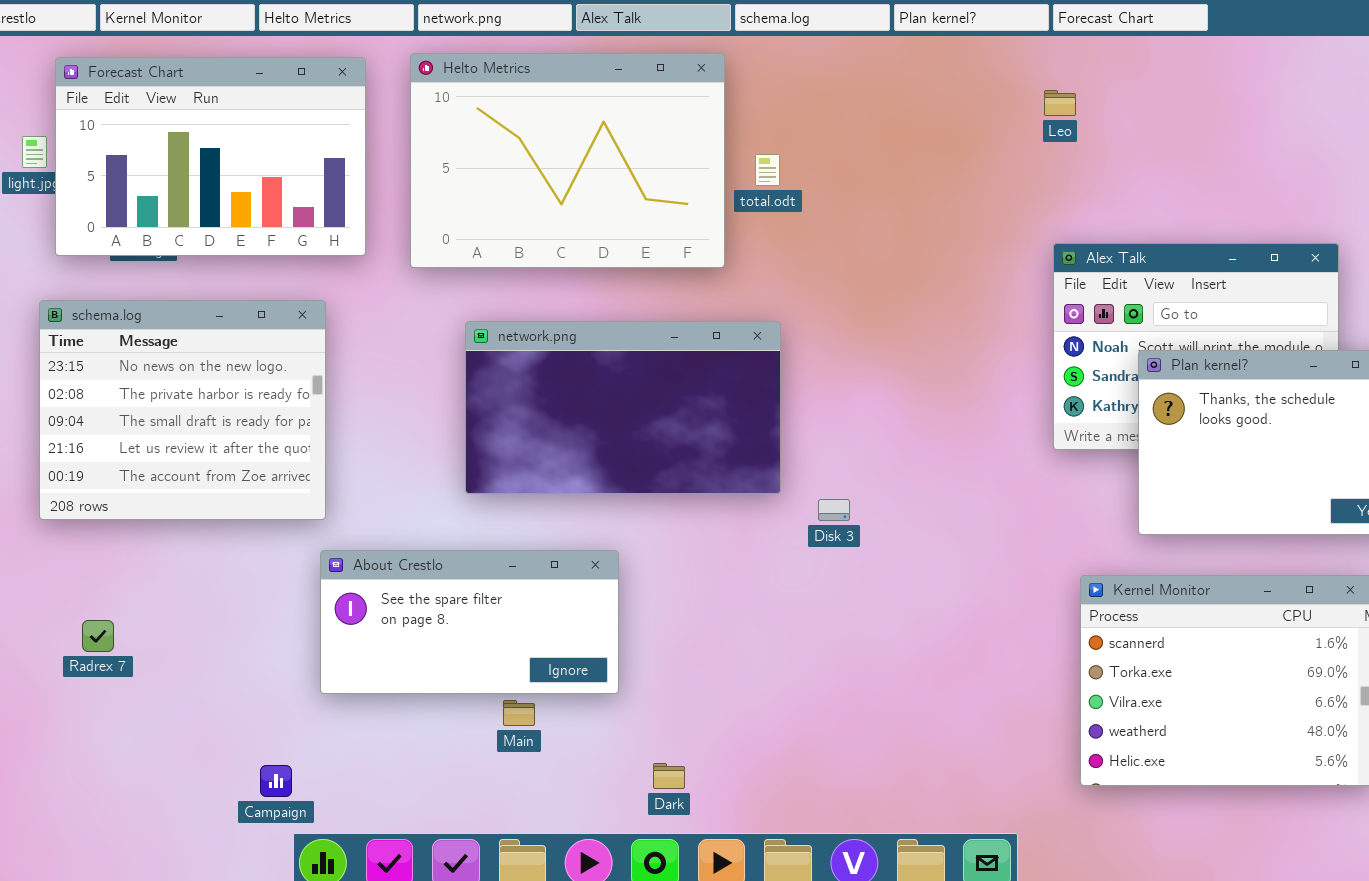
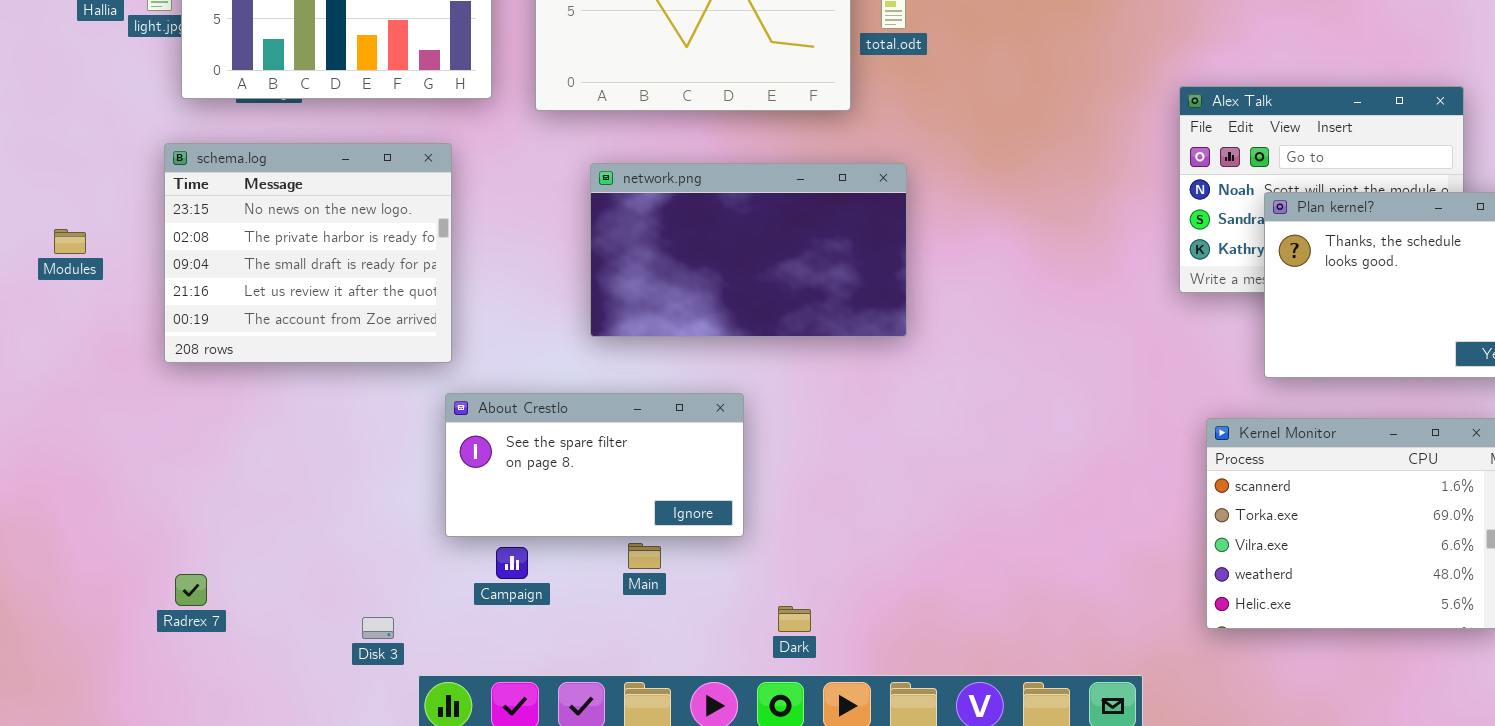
Disk 3: [818,499,850,521] -> [362,617,394,639], moved
Radrex 7: [82,620,114,652] -> [175,574,207,606], moved
Campaign: [260,765,292,797] -> [496,547,528,579], moved

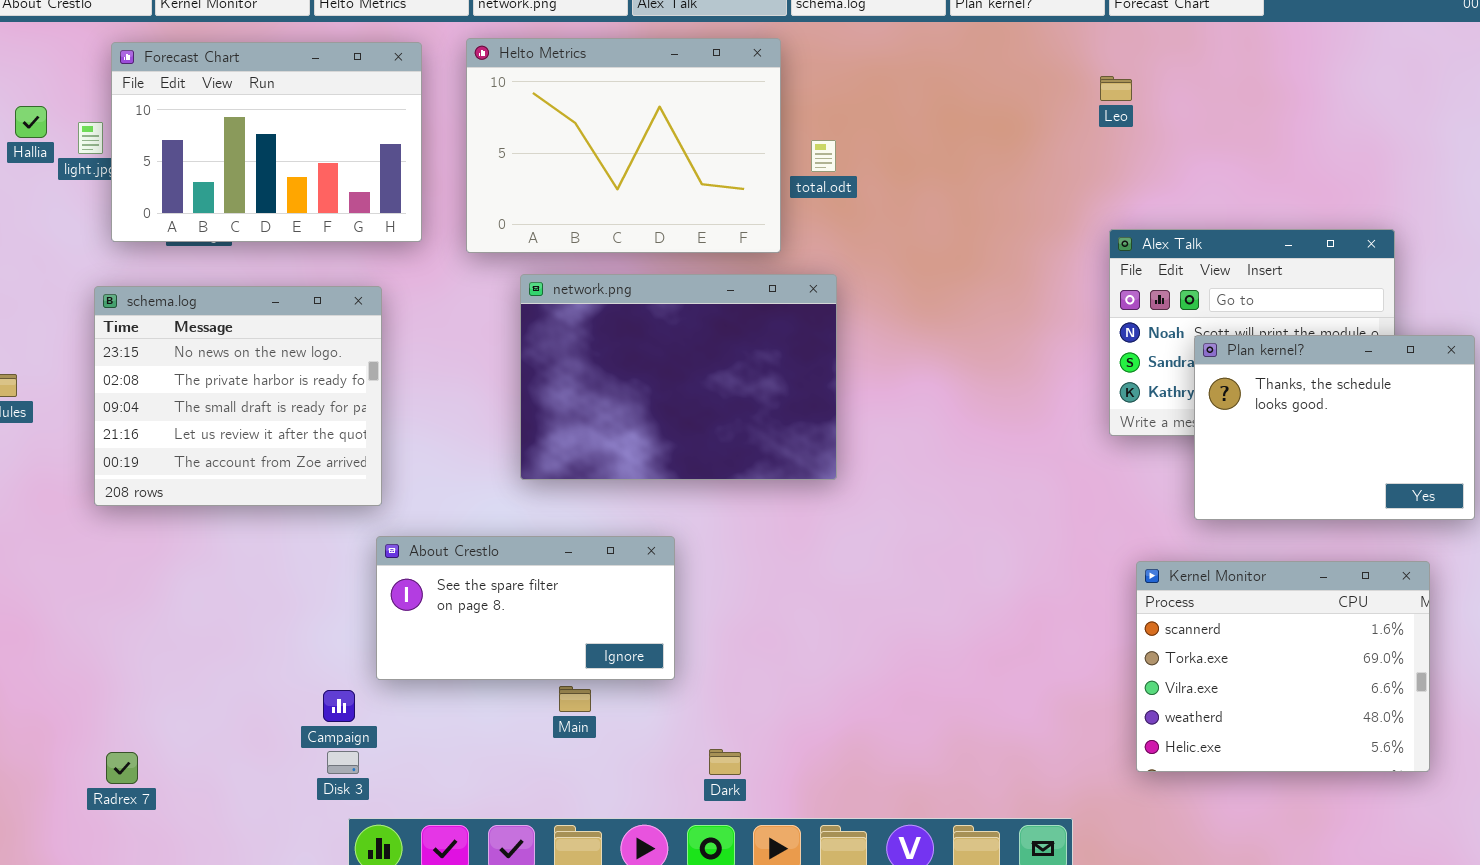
network.png: [590,163,907,337] -> [520,274,837,480], resized
Campaign: [496,547,528,579] -> [323,690,355,722], moved
Radrex 7: [175,574,207,606] -> [106,752,138,784], moved
Disk 3: [362,617,394,639] -> [327,751,359,774], moved

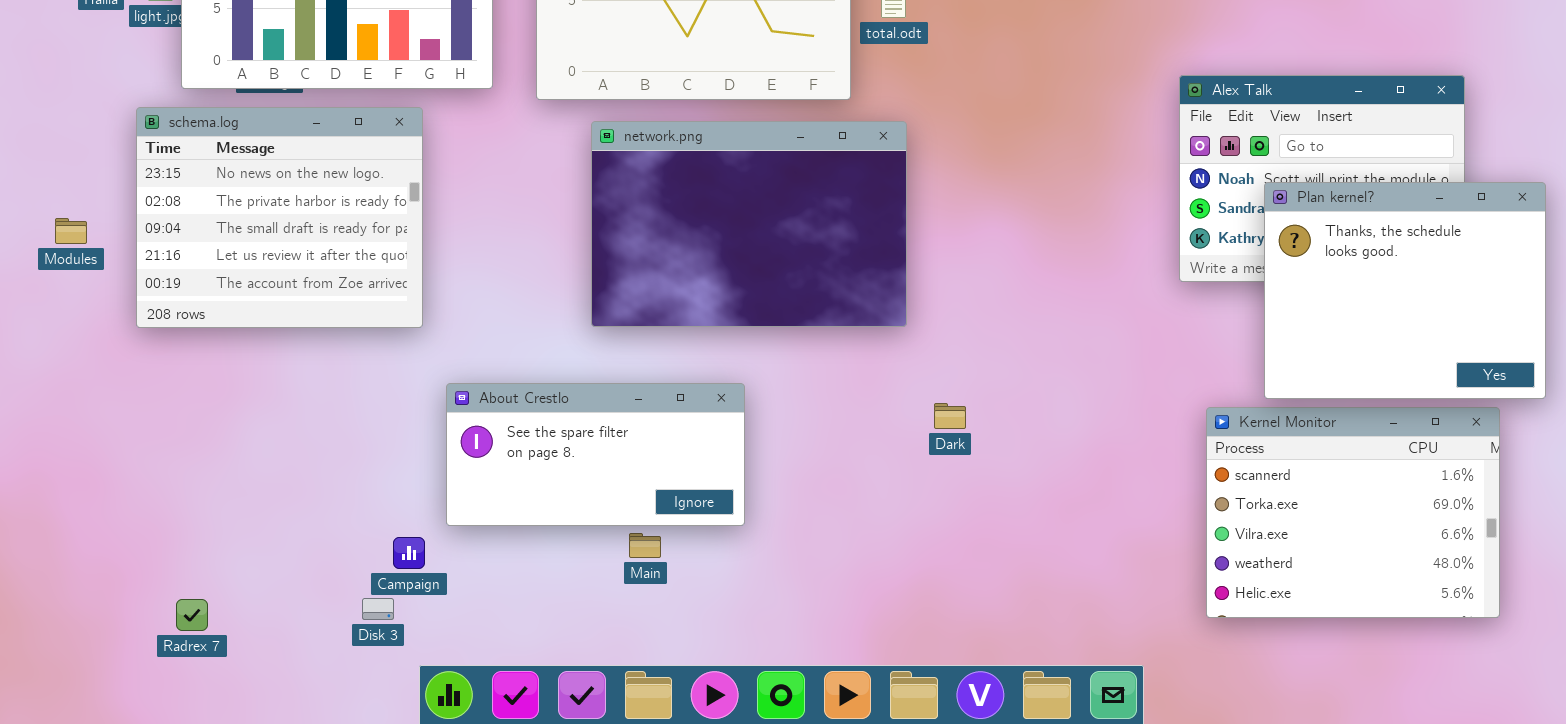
schema.log: [94,286,382,506] -> [136,107,423,328], moved
Plan kernel?: [1194,335,1475,520] -> [1264,182,1546,399], resized
Dark: [709,749,741,775] -> [934,403,966,429], moved
Disk 3: [327,751,359,774] -> [362,598,394,620], moved

